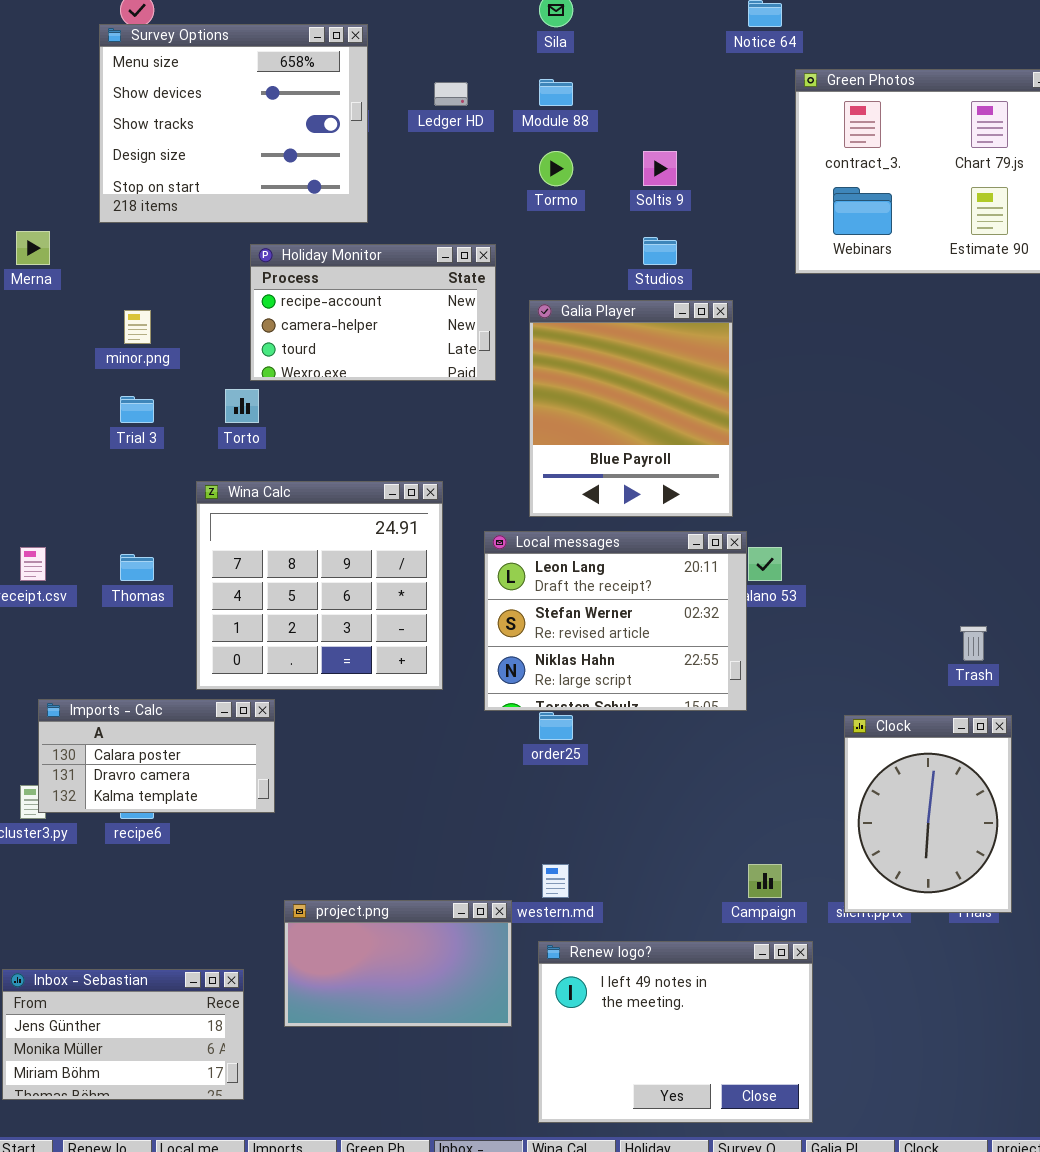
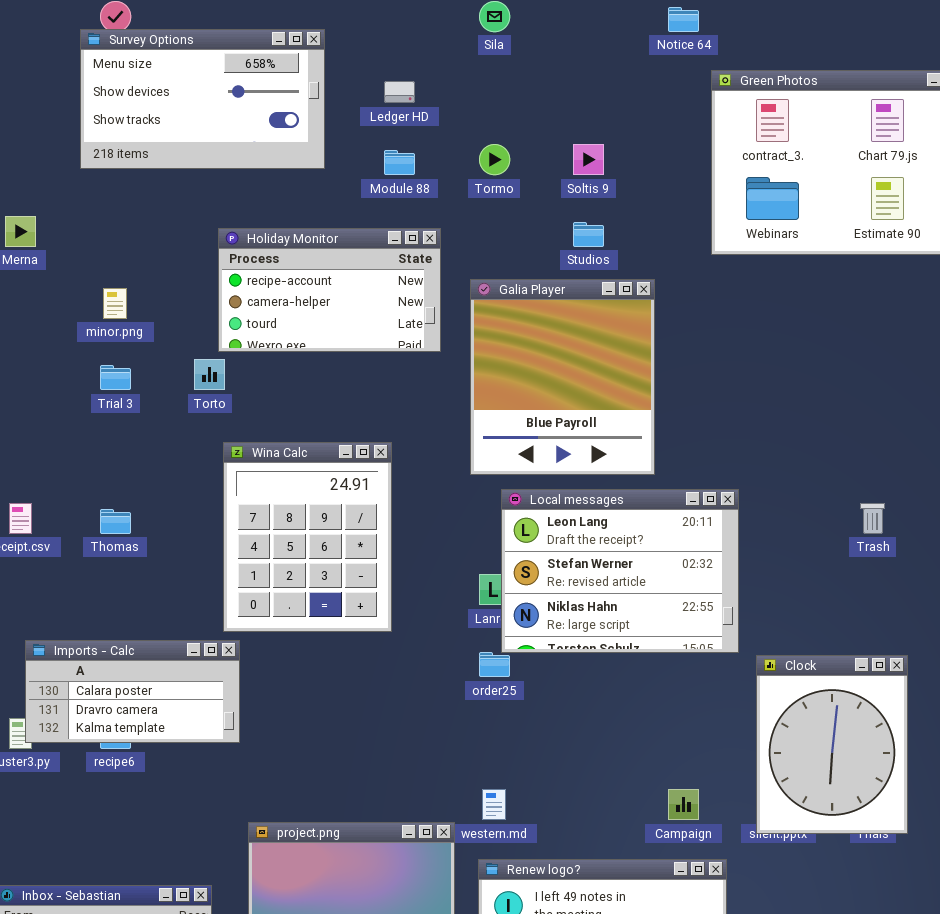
Survey Options: [99,24,368,223] -> [80,29,325,169], resized
Module 88: [539,79,573,106] -> [384,150,415,175], moved
Wina Calc: [196,481,443,690] -> [223,442,392,632], resized
Local messages: [484,531,747,711] -> [501,489,739,653], moved
Trash: [960,626,987,661] -> [860,503,885,534], moved

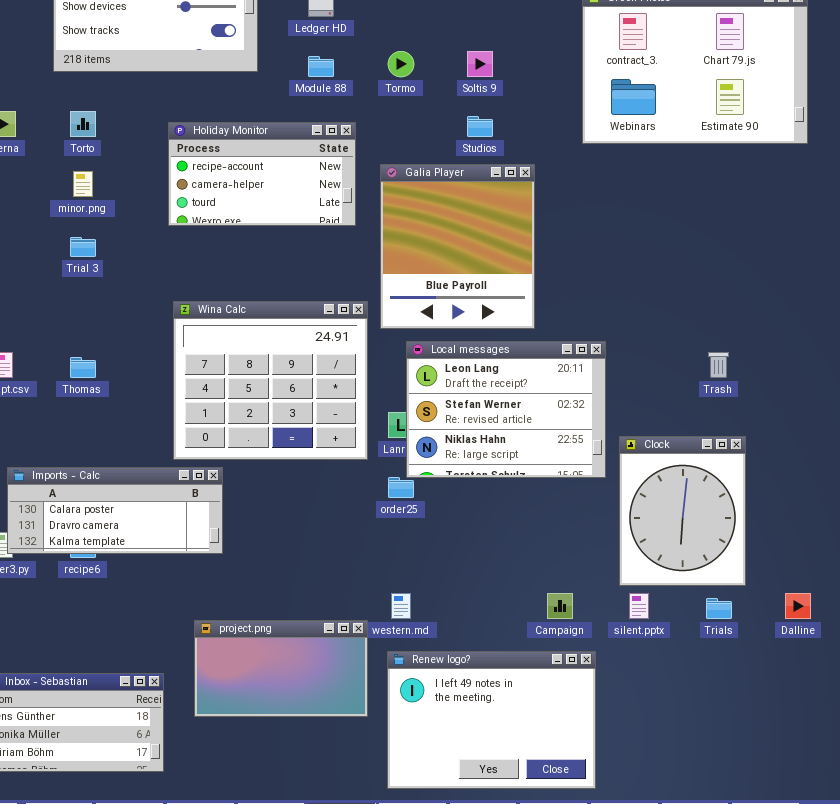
Torto: [194,359,225,390] -> [70,111,96,137], moved
Wina Calc: [223,442,392,632] -> [173,301,368,460], resized
Imports - Calc: [25,640,240,743] -> [7,467,223,554], resized
Clock: [756,655,908,834] -> [619,436,746,586], moved

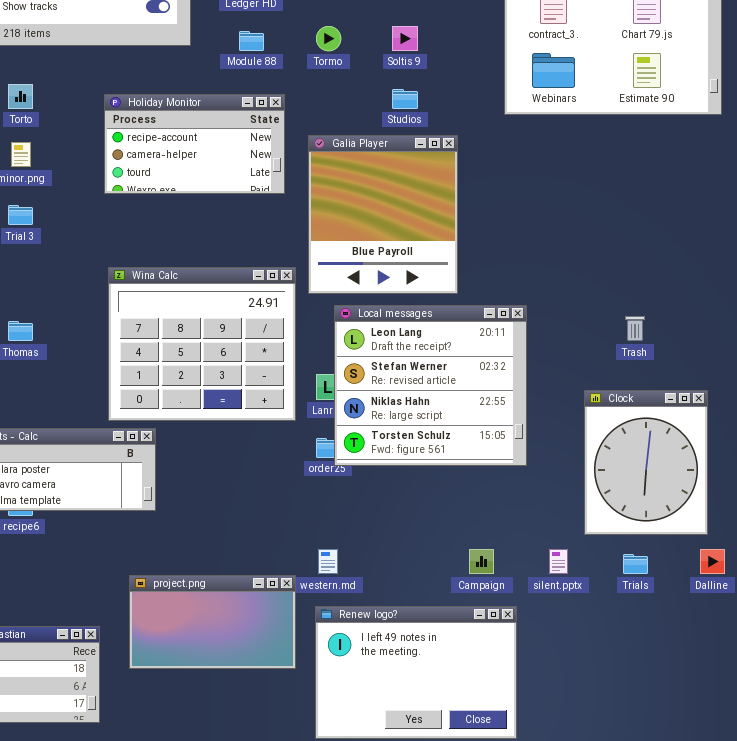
Local messages: [406,341,606,478] -> [334,305,527,466], resized
Clock: [619,436,746,586] -> [584,390,708,535], moved

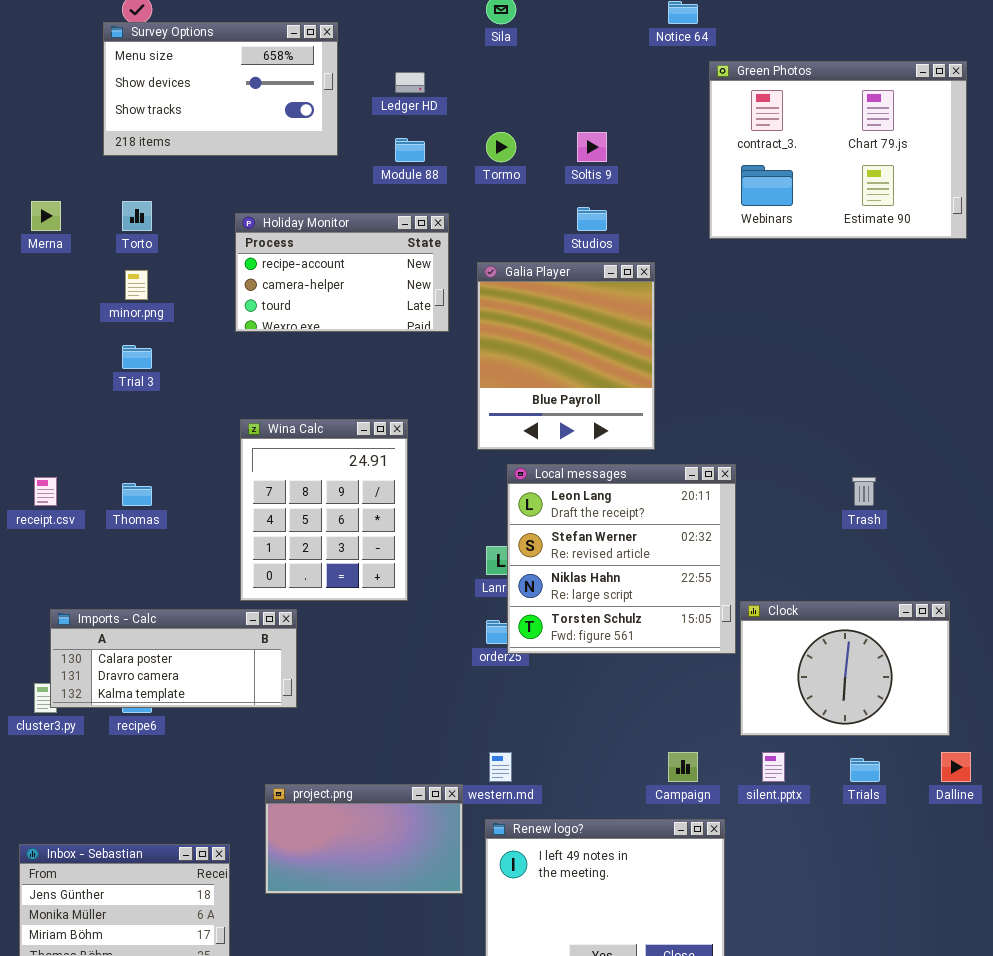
Wina Calc: [108,267,296,421] -> [240,419,408,601], resized
Clock: [584,390,708,535] -> [740,601,950,736], resized

